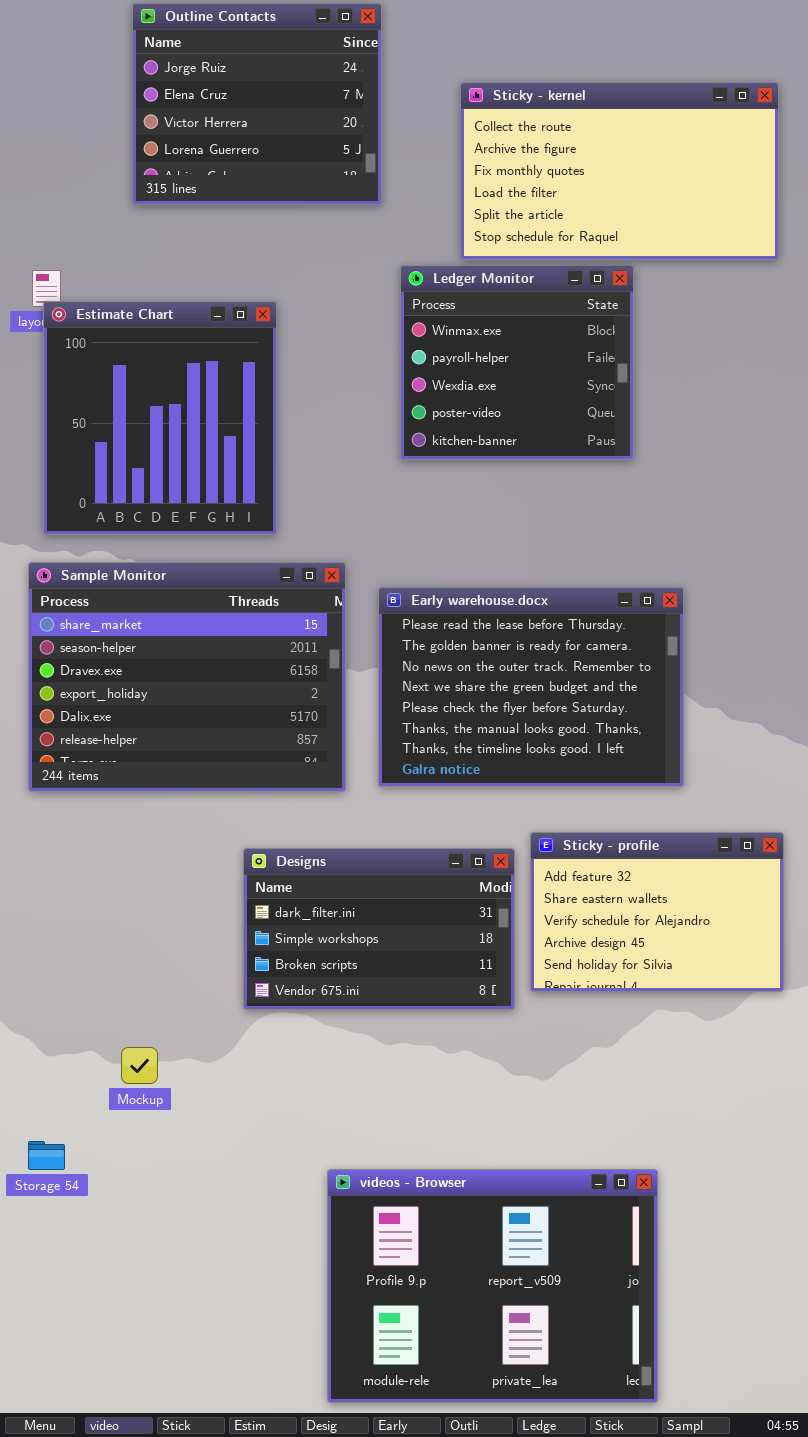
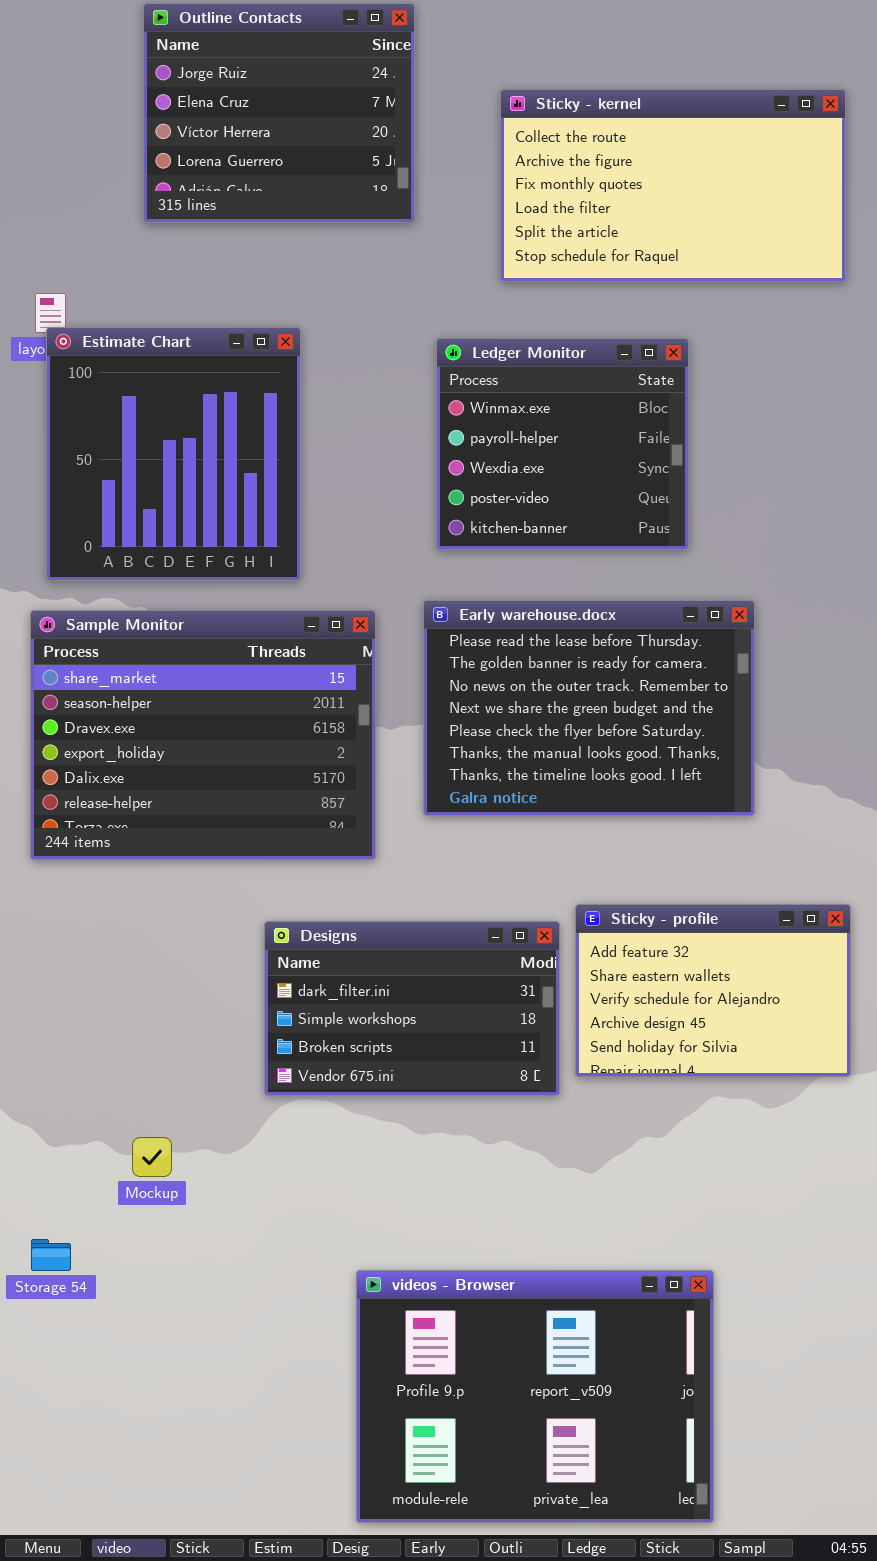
Ledger Monitor: [400,265,634,460] -> [436,338,689,550], moved
Early warehouse.docx: [378,587,684,787] -> [423,600,755,816], moved

